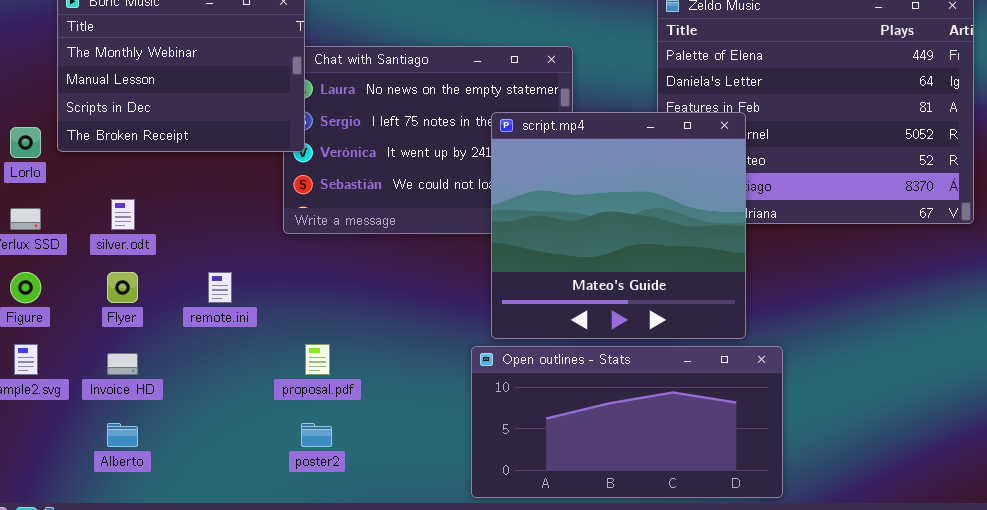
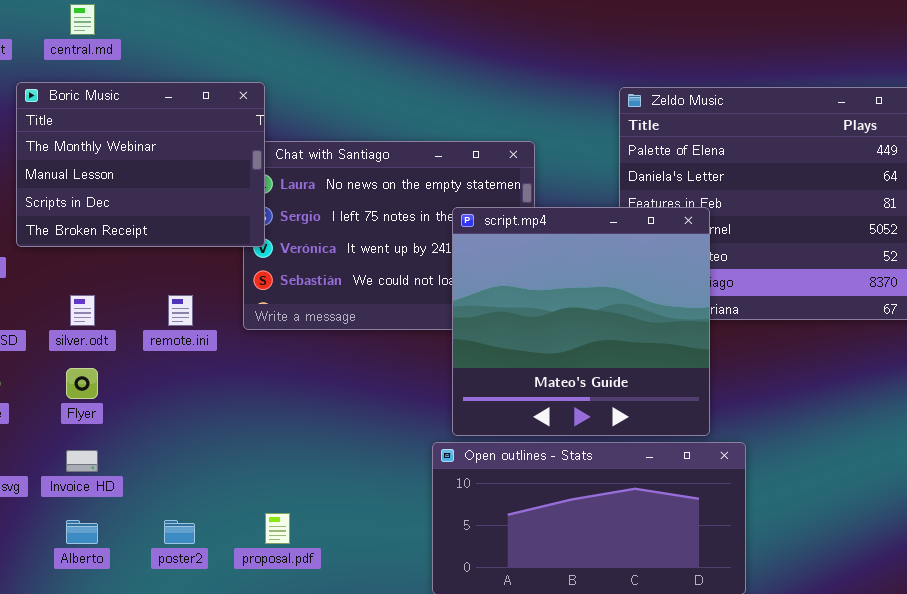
remote.ini: [208,272,232,303] -> [168,295,193,326], moved
proposal.pdf: [305,344,330,375] -> [265,513,290,544], moved
poster2: [301,423,332,447] -> [164,520,195,544], moved

